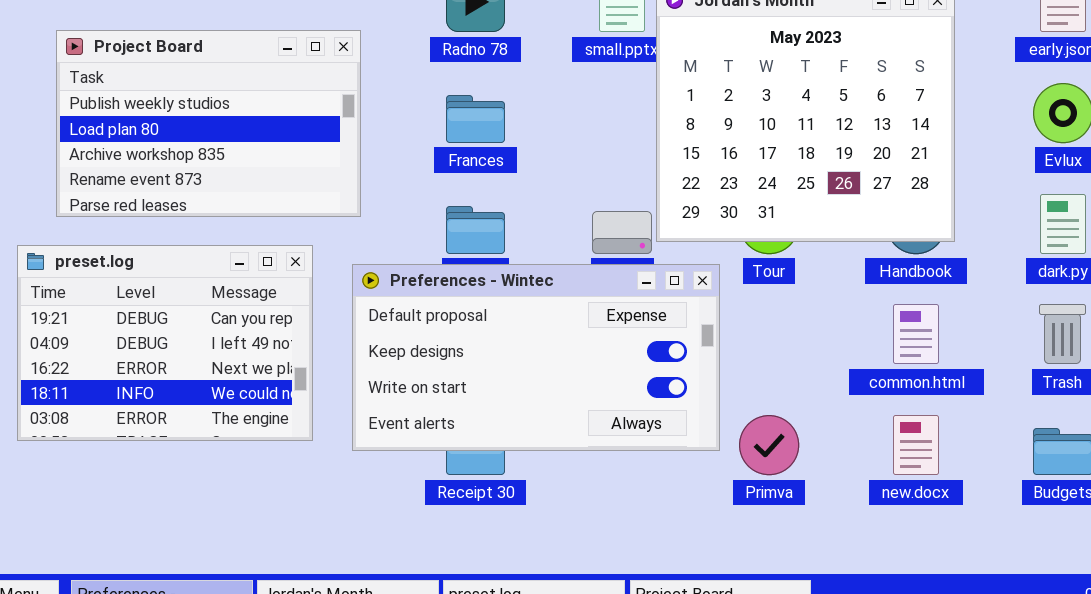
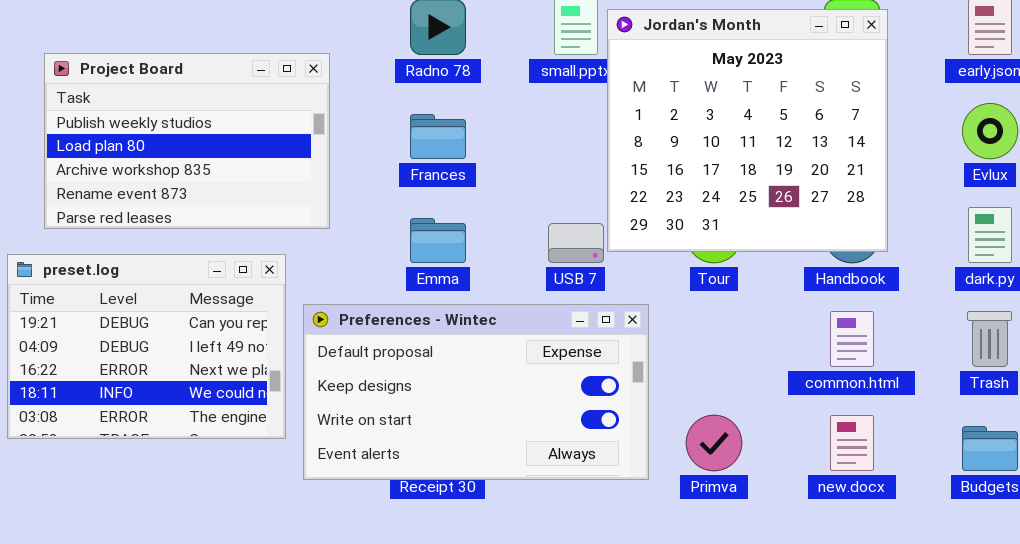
Preferences - Wintec: [352,264,720,451] -> [303,304,649,480], moved

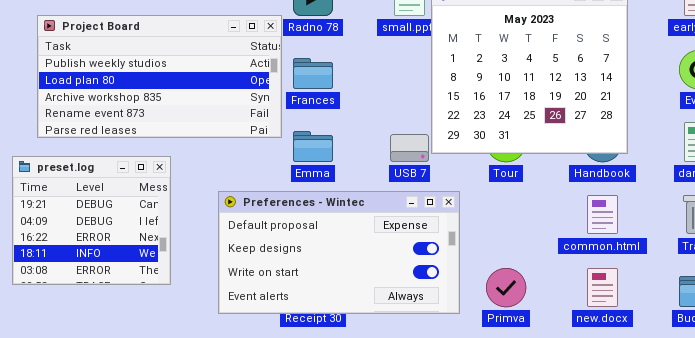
Project Board: [44,53,330,229] -> [37,15,282,138], resized
preset.log: [7,254,286,439] -> [12,156,171,285], resized

